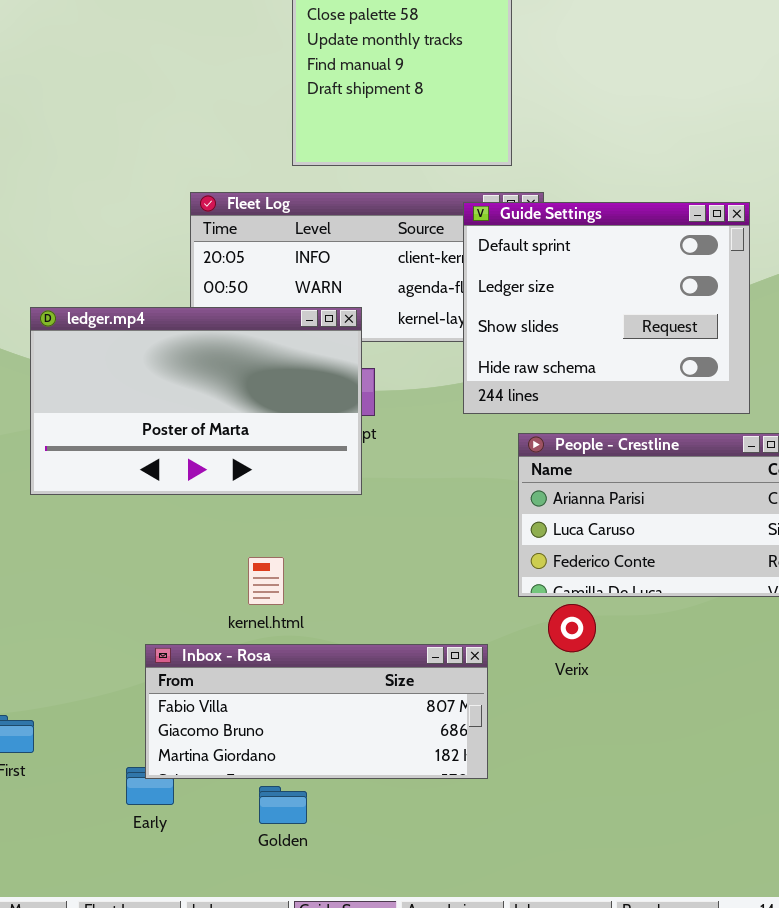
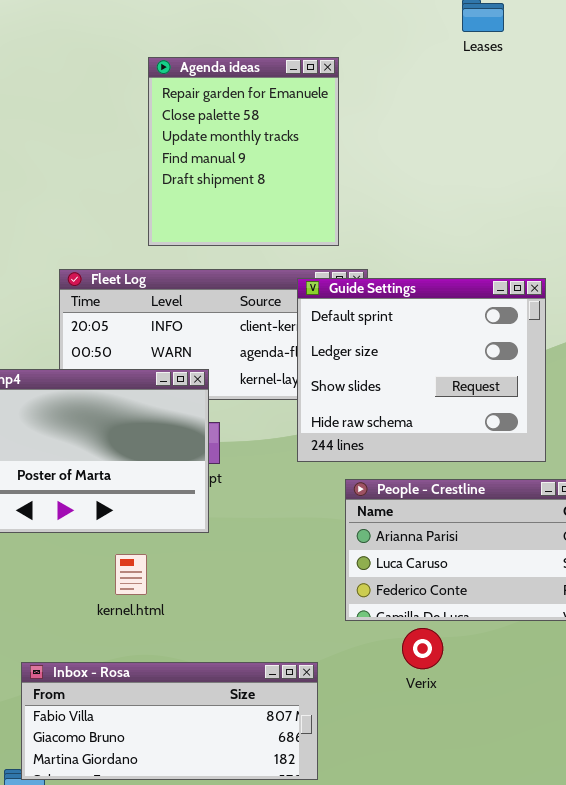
kernel.html: [248,557,284,605] -> [115,554,147,595], moved
Verix: [548,604,596,652] -> [402,628,443,669], moved

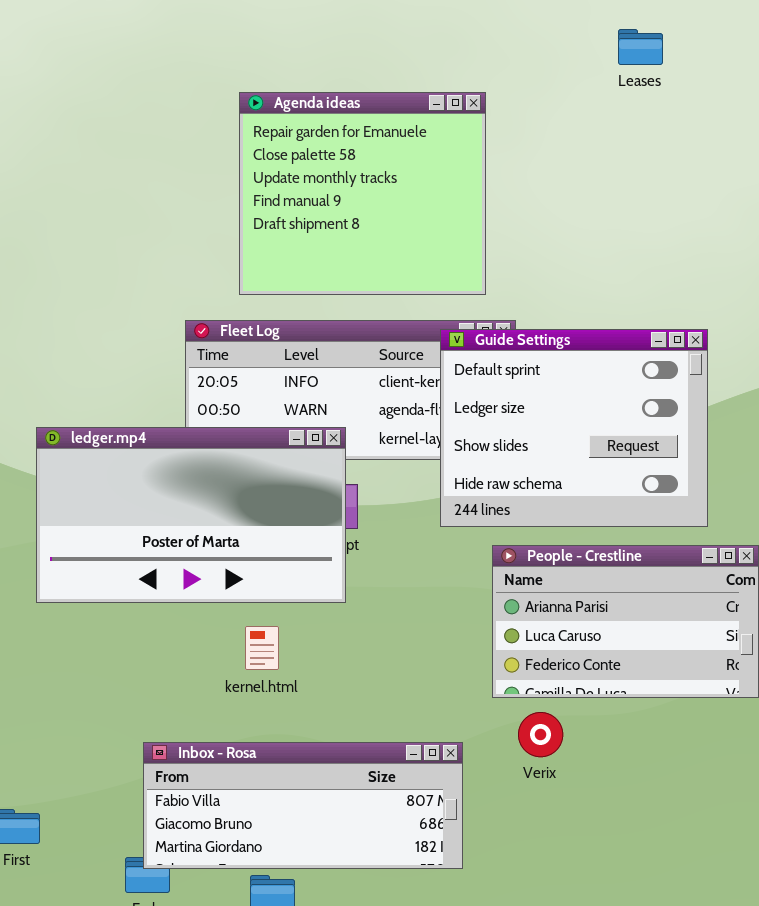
Agenda ideas: [148,57,339,246] -> [239,92,486,295], resized
Verix: [402,628,443,669] -> [518,712,563,757], moved

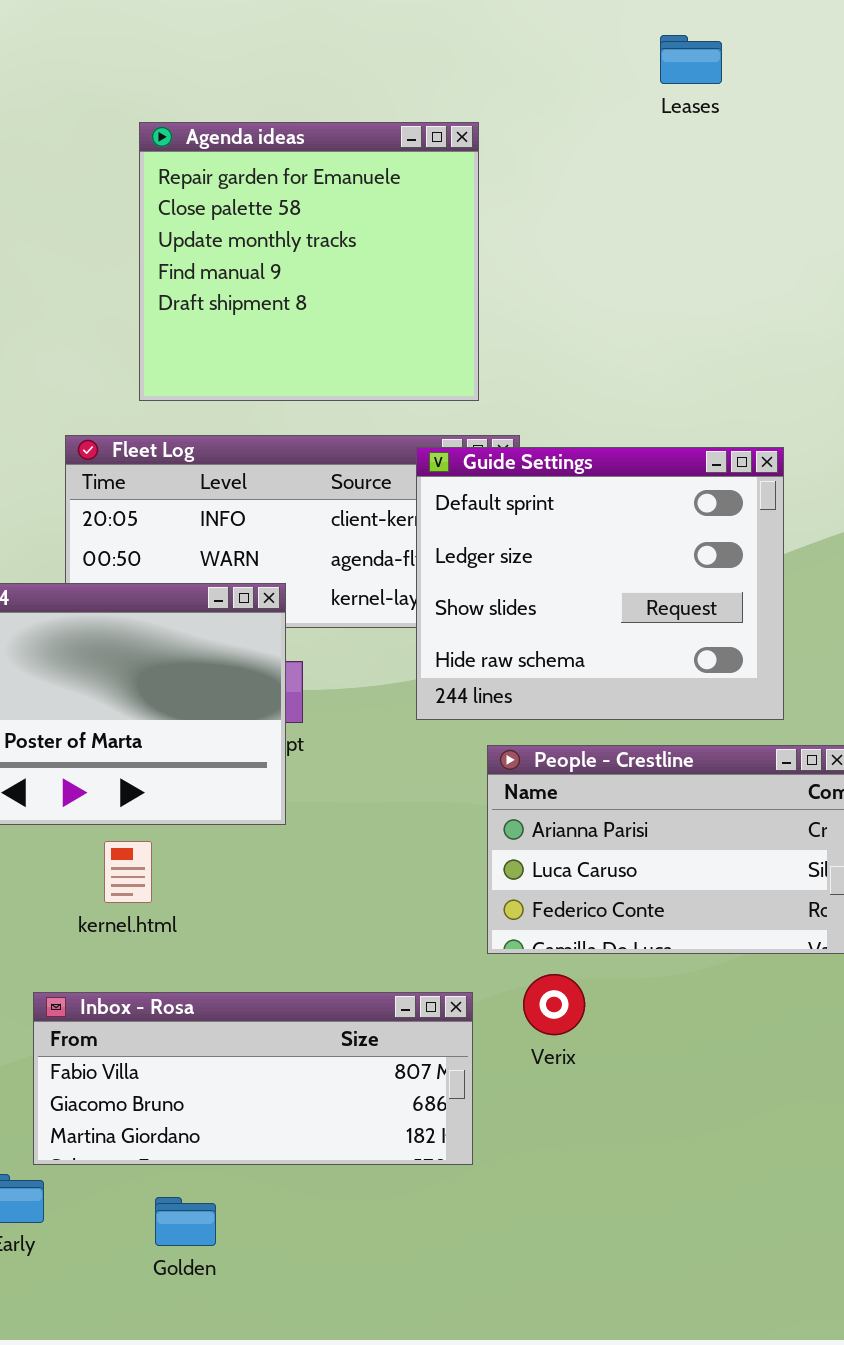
kernel.html: [245,626,279,670] -> [104,841,152,903], moved
Inbox - Rosa: [143,742,463,869] -> [33,992,473,1165], moved

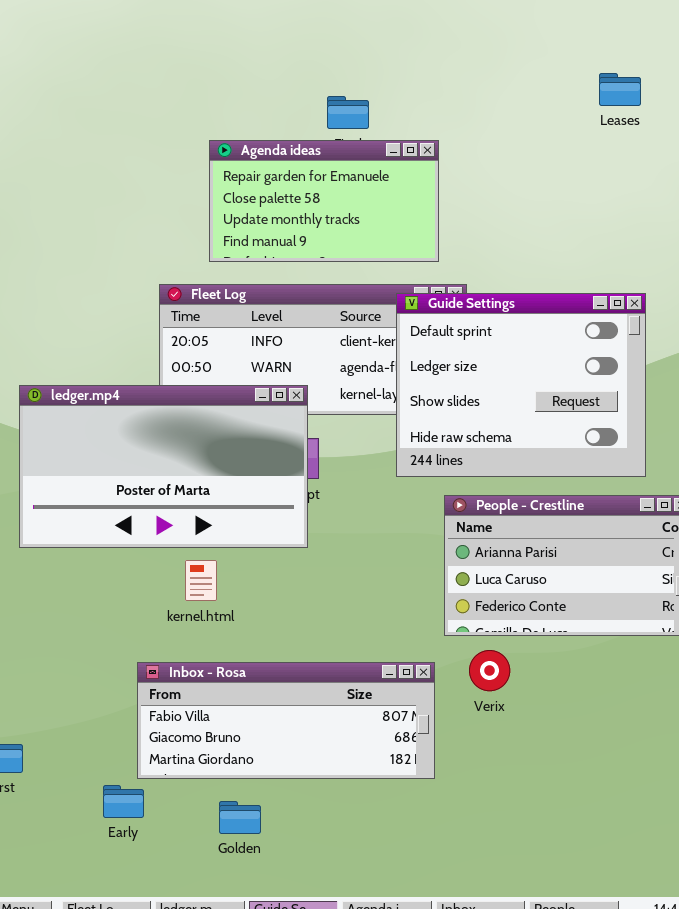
Leases: [660,35,722,84] -> [599,73,641,106], moved
Agenda ideas: [139,122,479,401] -> [209,140,439,262], resized

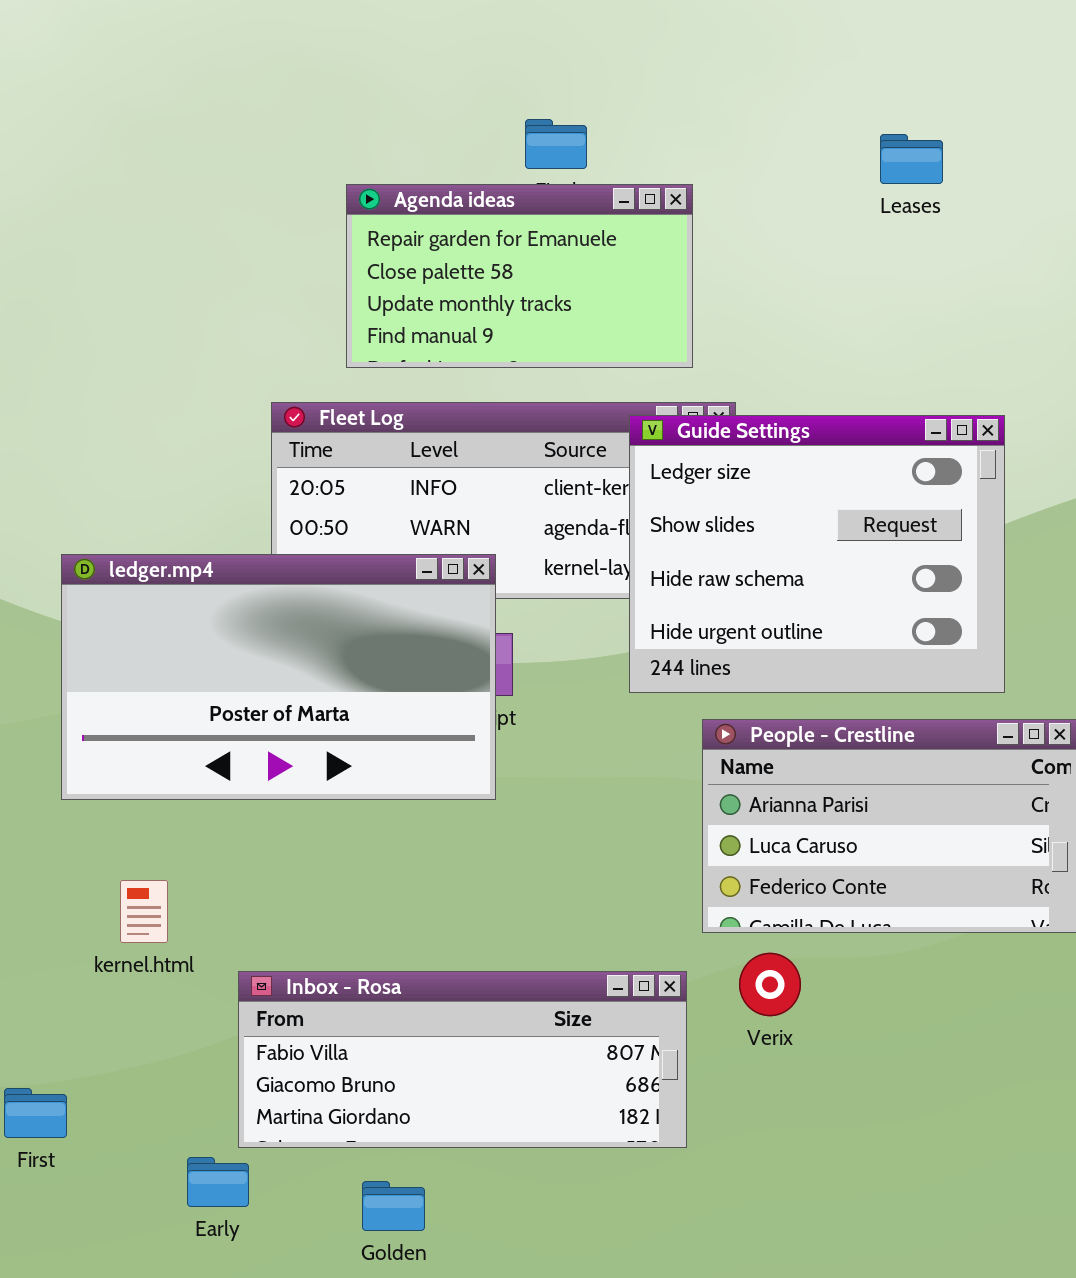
Leases: [599,73,641,106] -> [880,134,943,184], moved
Guide Settings: [396,293,646,477] -> [629,415,1005,693], scrolled down 1 row
kernel.html: [185,560,217,601] -> [120,880,168,943], moved

